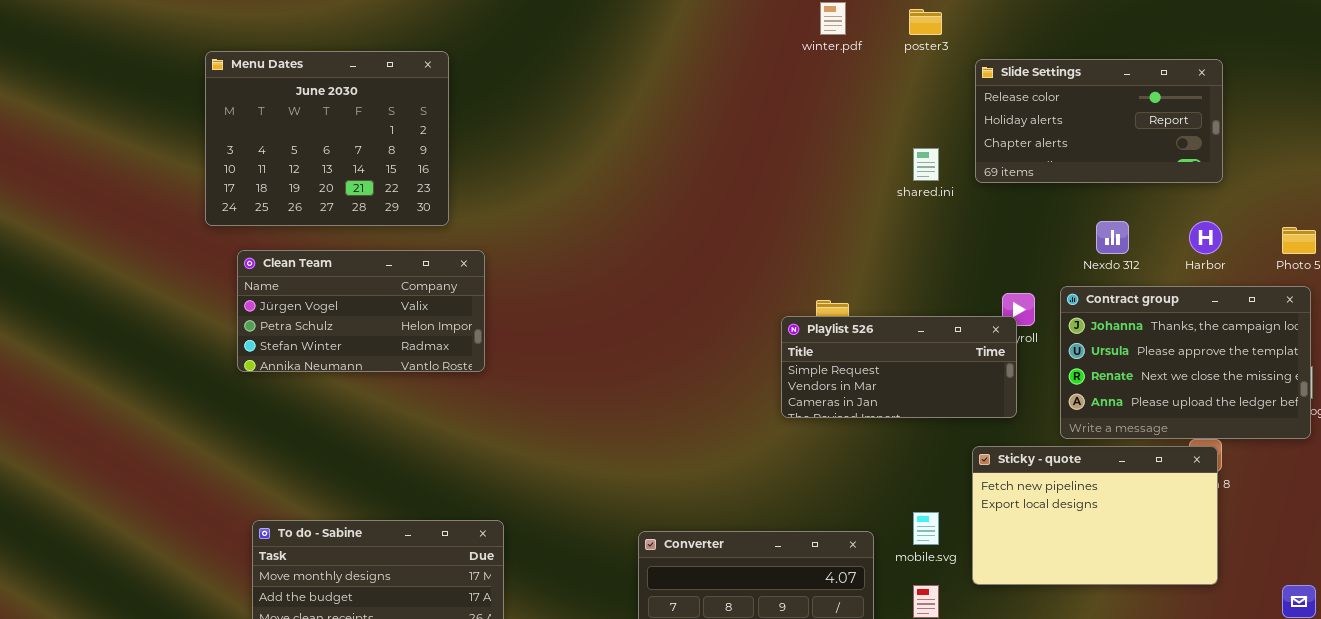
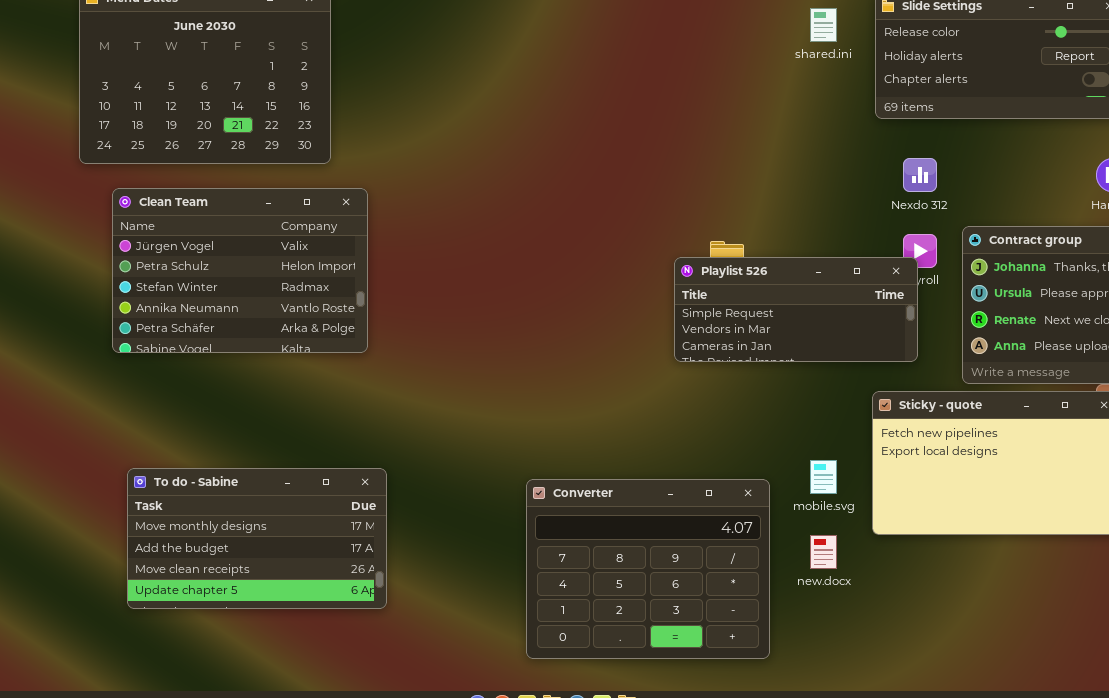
shared.ini: [913,148,939,181] -> [810,8,837,42], moved
Nexdo 312: [1096,221,1129,254] -> [903,158,937,192], moved
Clean Team: [237,250,485,372] -> [112,188,368,353], resized

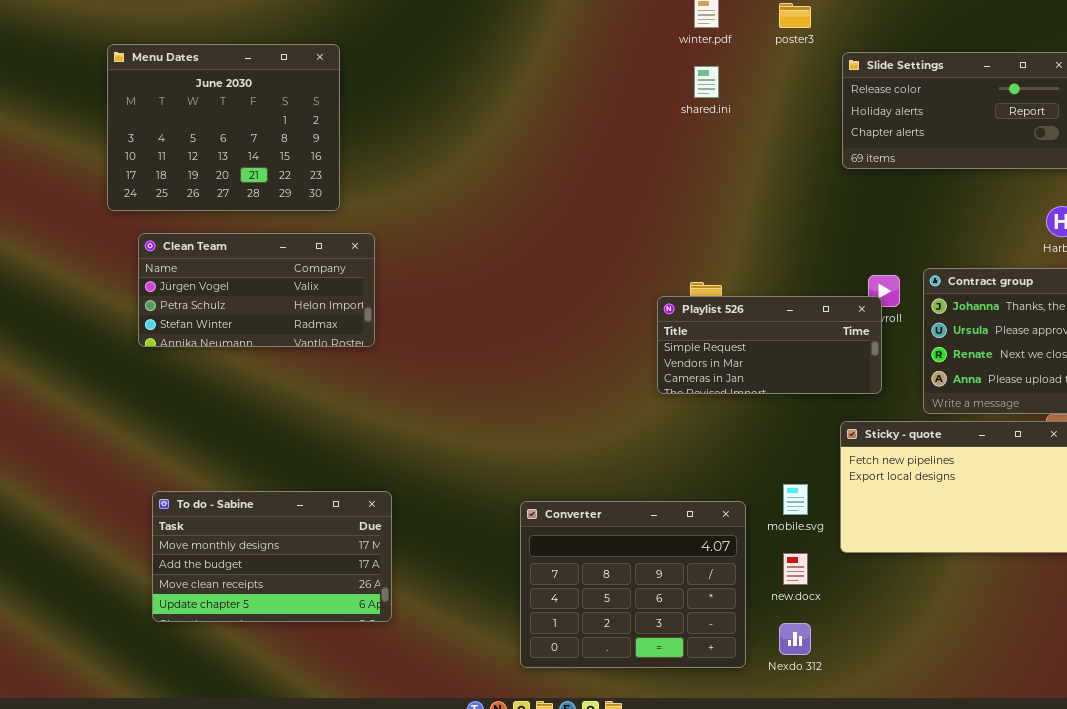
shared.ini: [810,8,837,42] -> [694,66,719,98], moved
Nexdo 312: [903,158,937,192] -> [779,623,811,655], moved
Clean Team: [112,188,368,353] -> [138,233,375,347], resized

